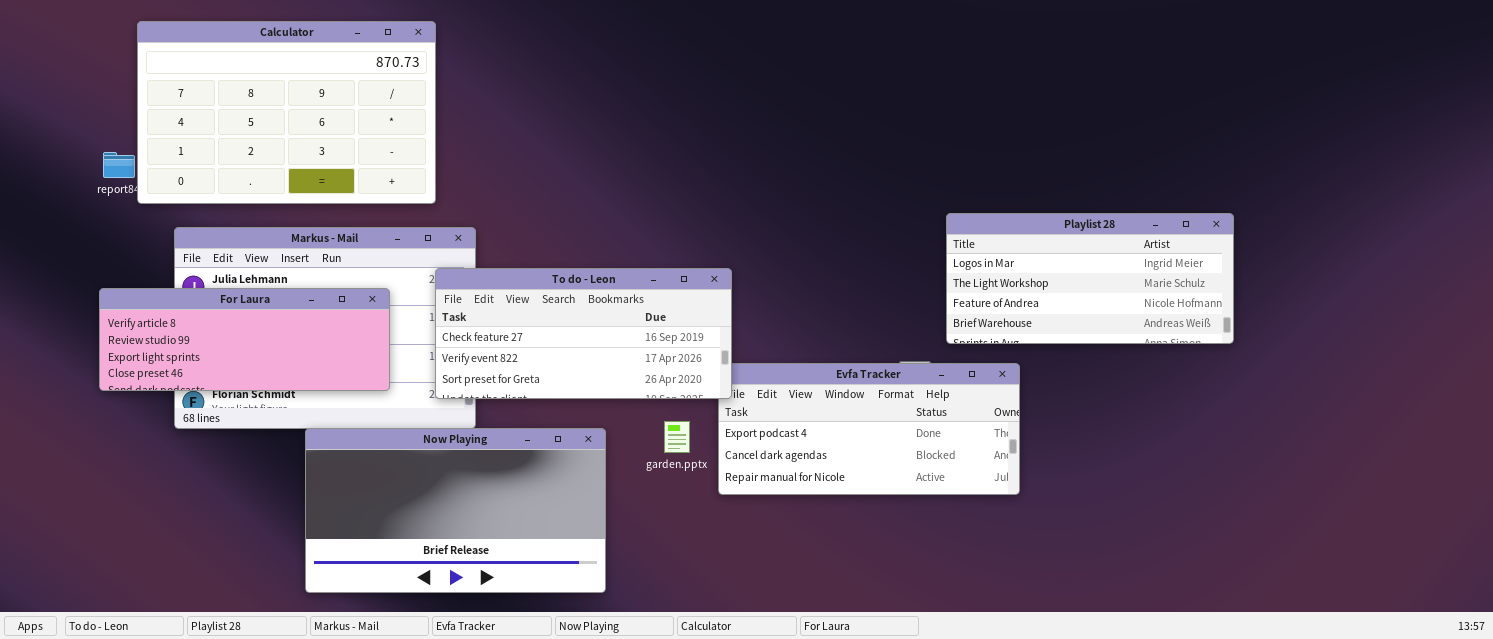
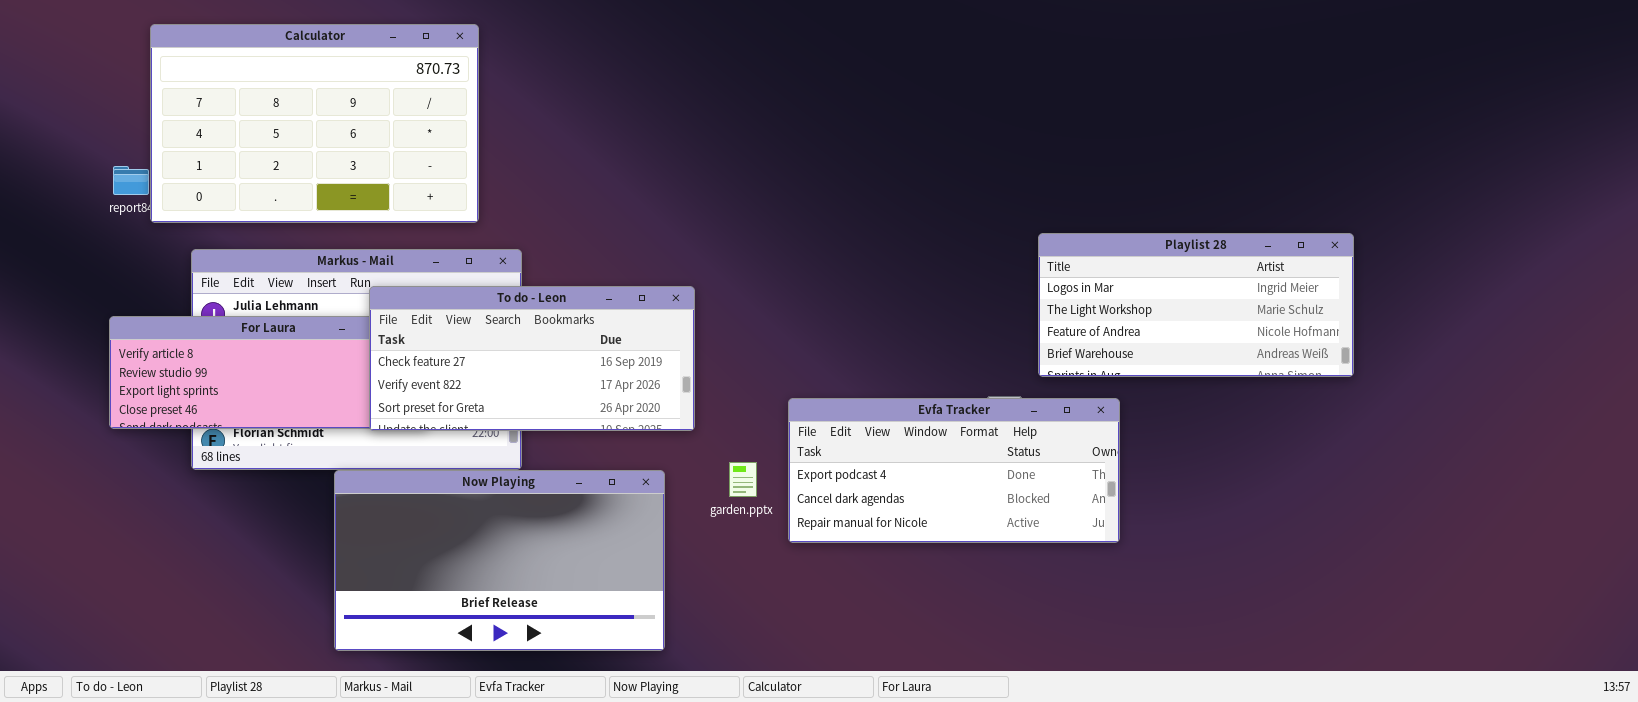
To do - Leon: [435,268,732,399] -> [369,286,695,431], moved

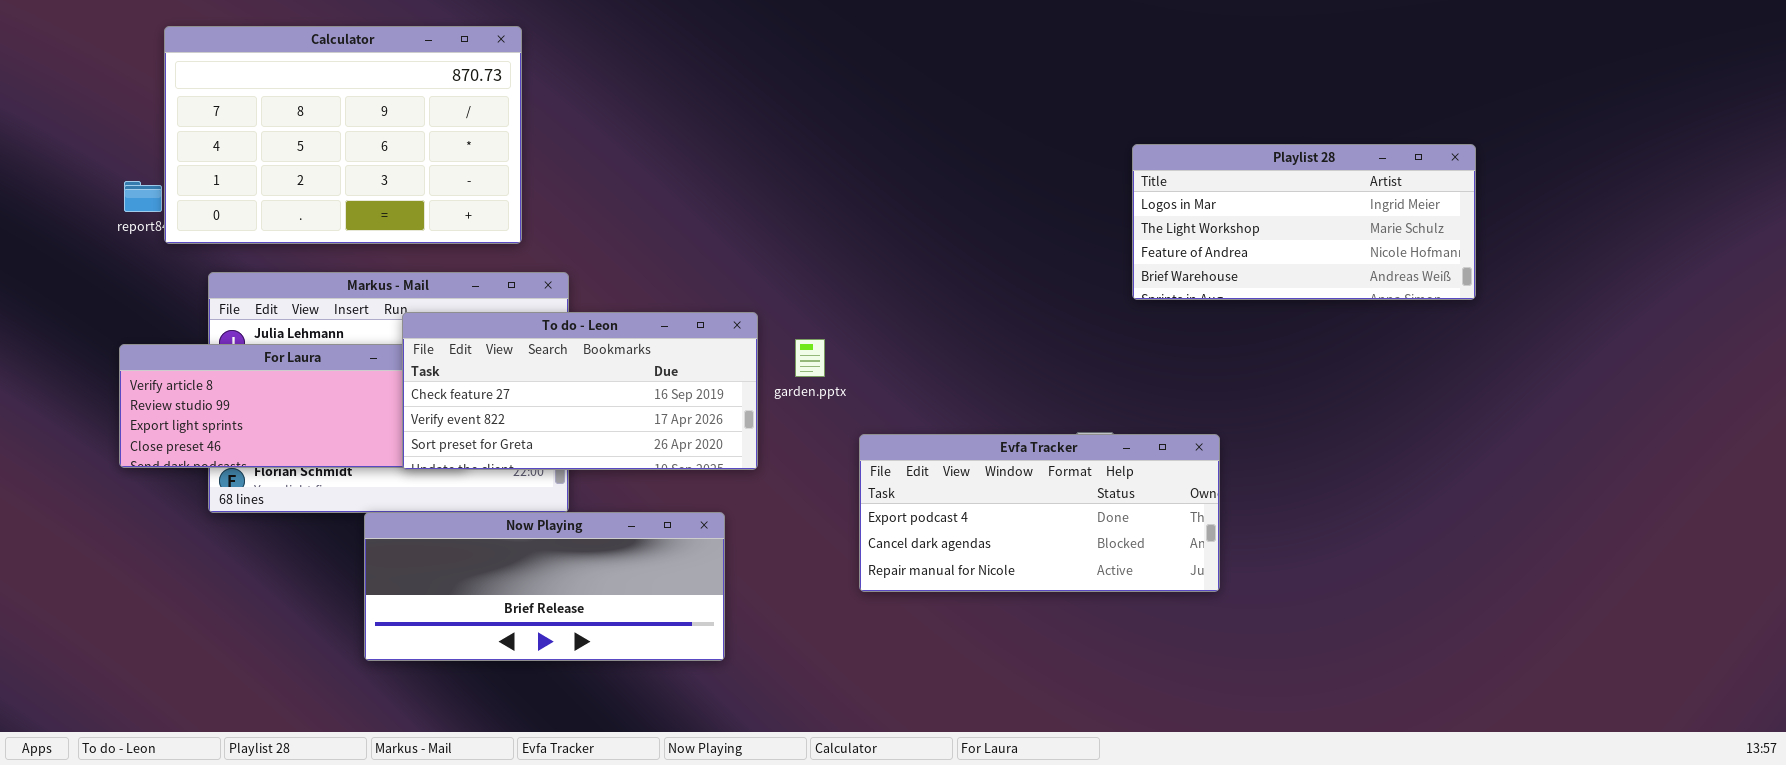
Playlist 28: [1038,233,1354,377] -> [1132,144,1476,300], moved
garden.pptx: [729,462,757,497] -> [795,339,825,377], moved
Now Playing: [334,470,665,651] -> [364,512,725,661], resized

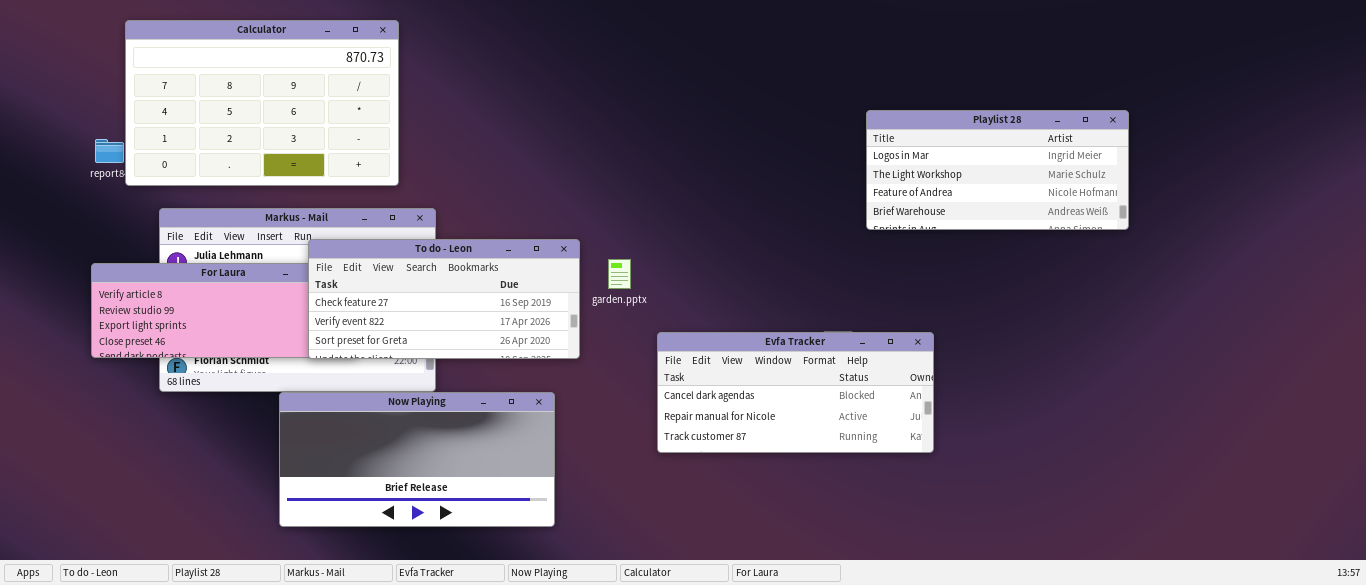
Evfa Tracker: [859,434,1220,592] -> [657,332,934,453], scrolled down 1 row
Now Playing: [364,512,725,661] -> [279,392,555,527], resized

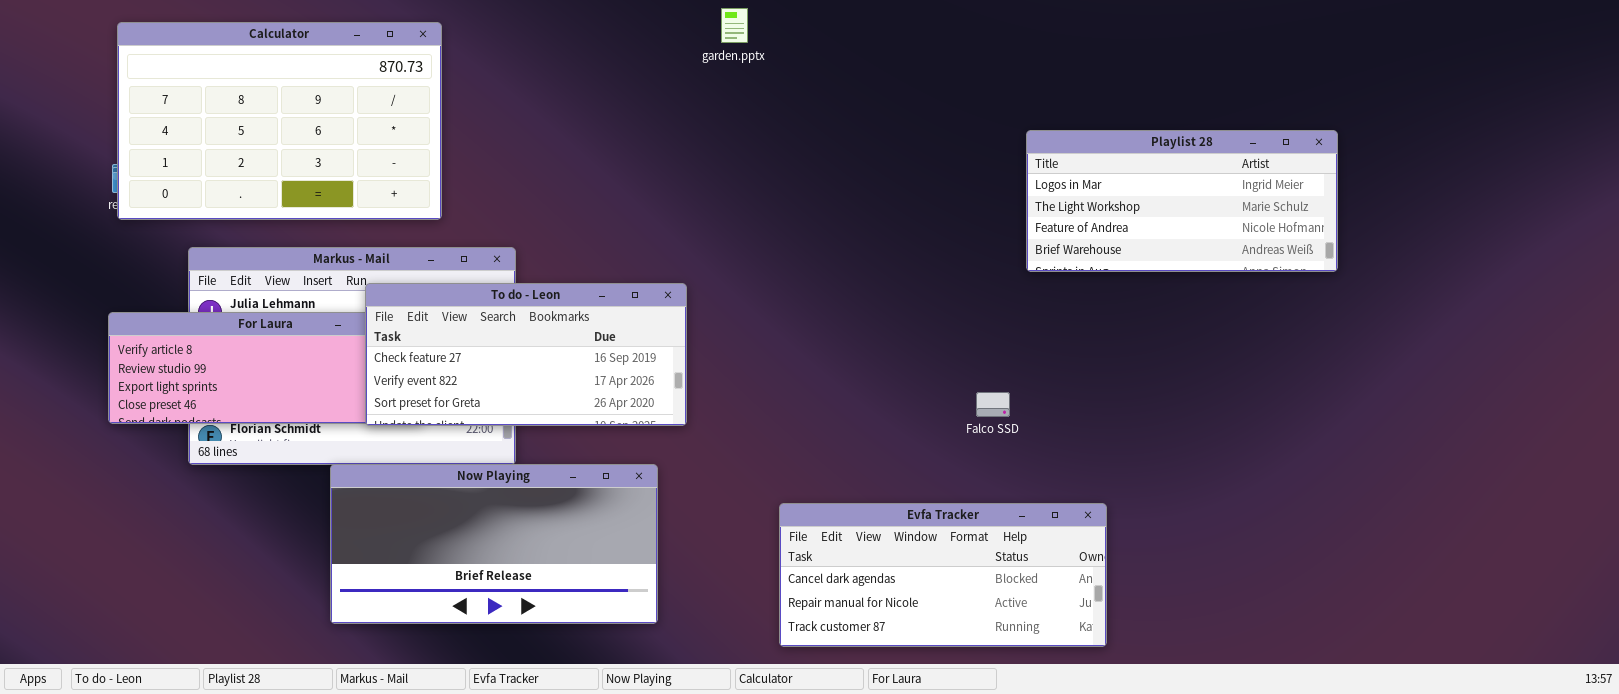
Calculator: [125,20,399,186] -> [117,22,442,220], moved
garden.pptx: [608,259,631,289] -> [721,8,748,43], moved
Evfa Tracker: [657,332,934,453] -> [779,503,1107,647], moved

